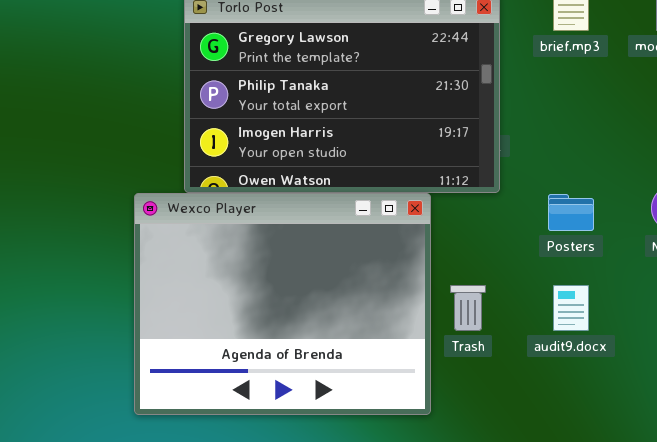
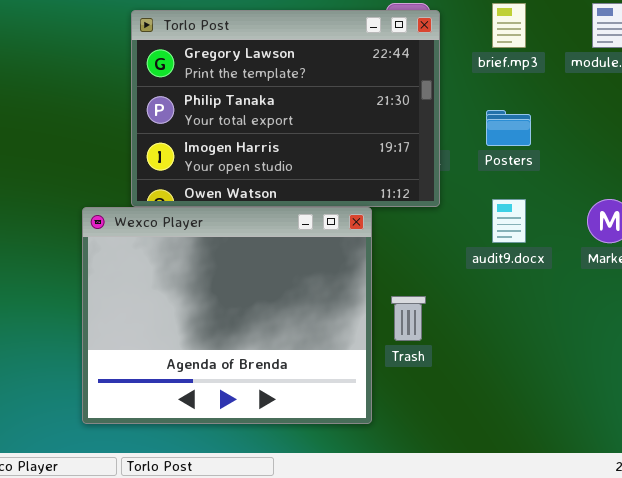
Posters: [548,194,594,231] -> [486,110,531,146], moved
audit9.docx: [553,285,589,331] -> [492,199,526,243], moved

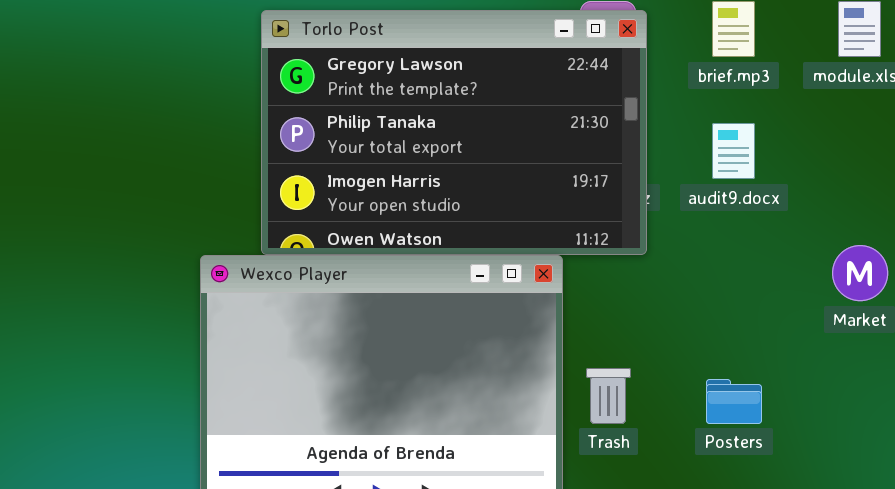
Posters: [486,110,531,146] -> [706,379,762,424], moved
audit9.docx: [492,199,526,243] -> [712,123,755,179], moved

